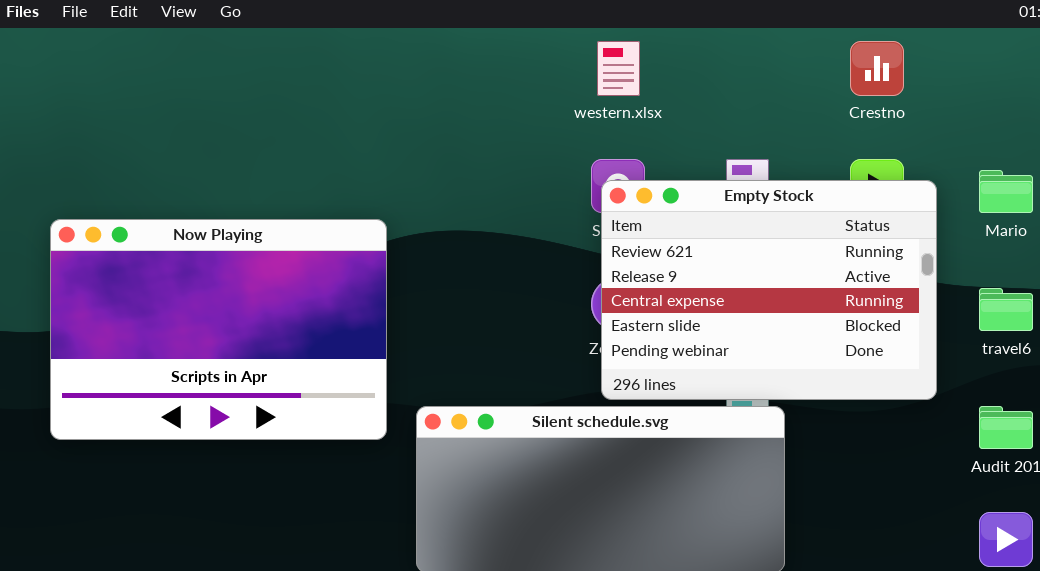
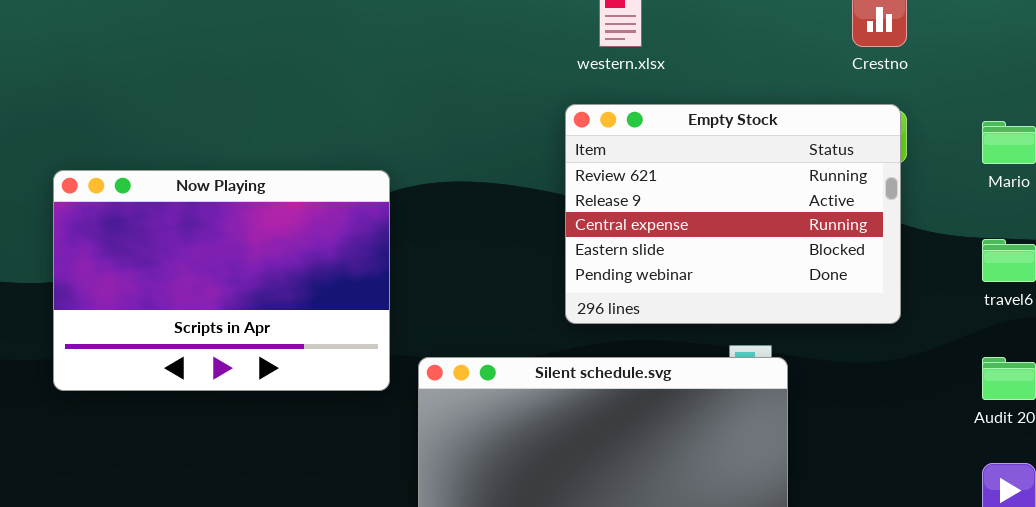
Empty Stock: [601,180,937,400] -> [565,104,901,324], moved

